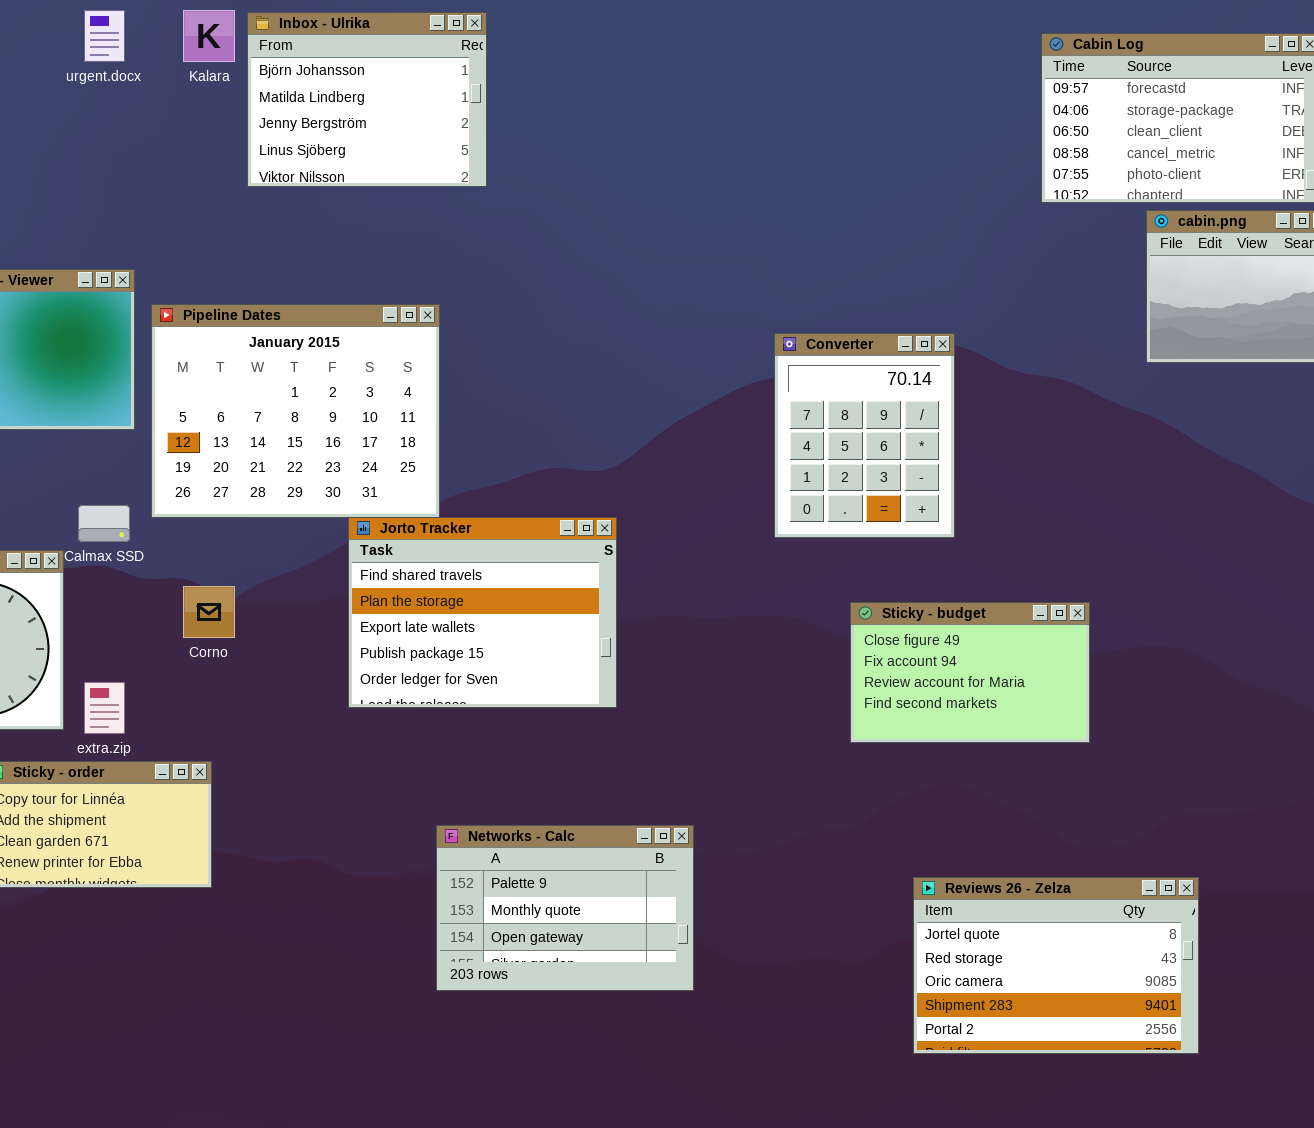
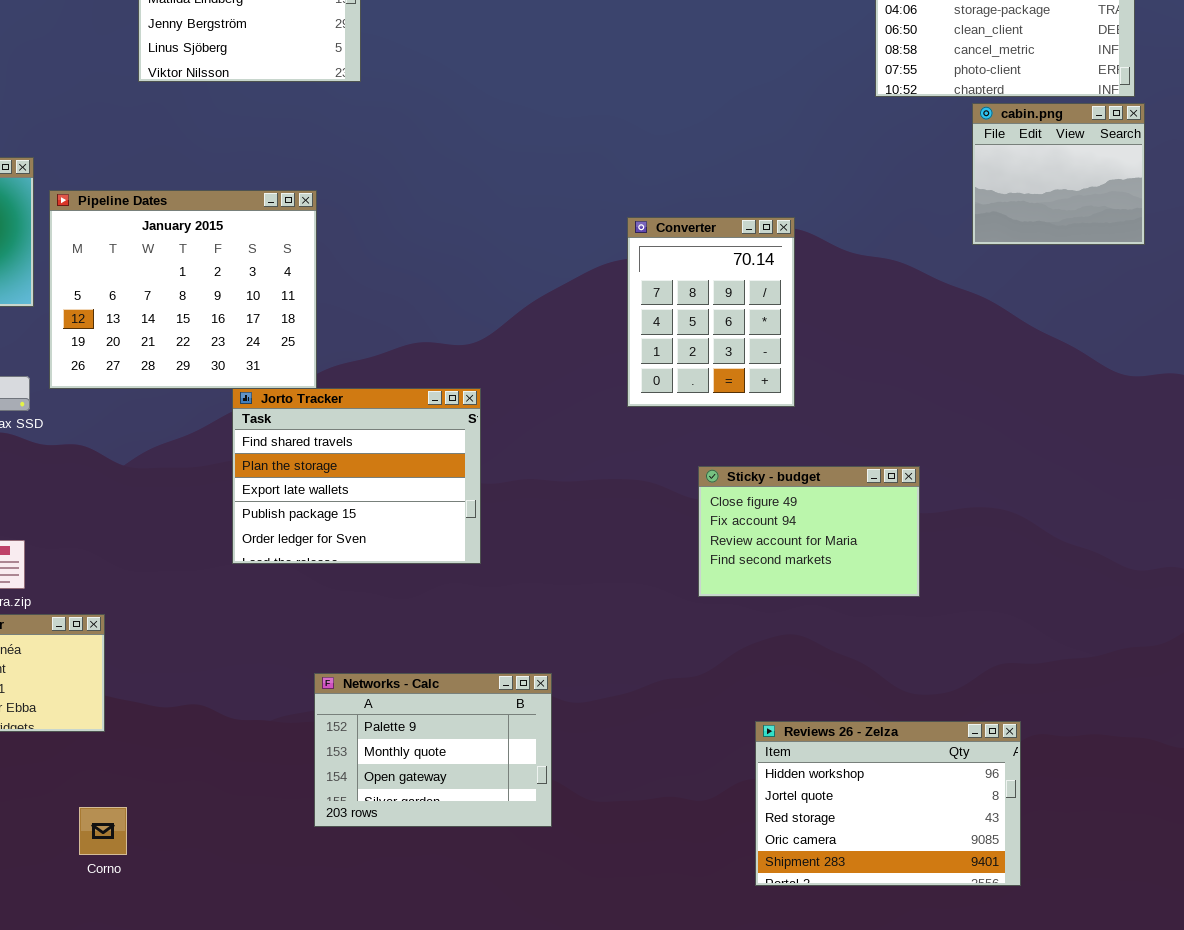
Corno: [183,586,235,638] -> [79,807,127,855], moved
Reviews 26 - Zelza: [913,877,1199,1054] -> [755,721,1021,886], scrolled up 1 row

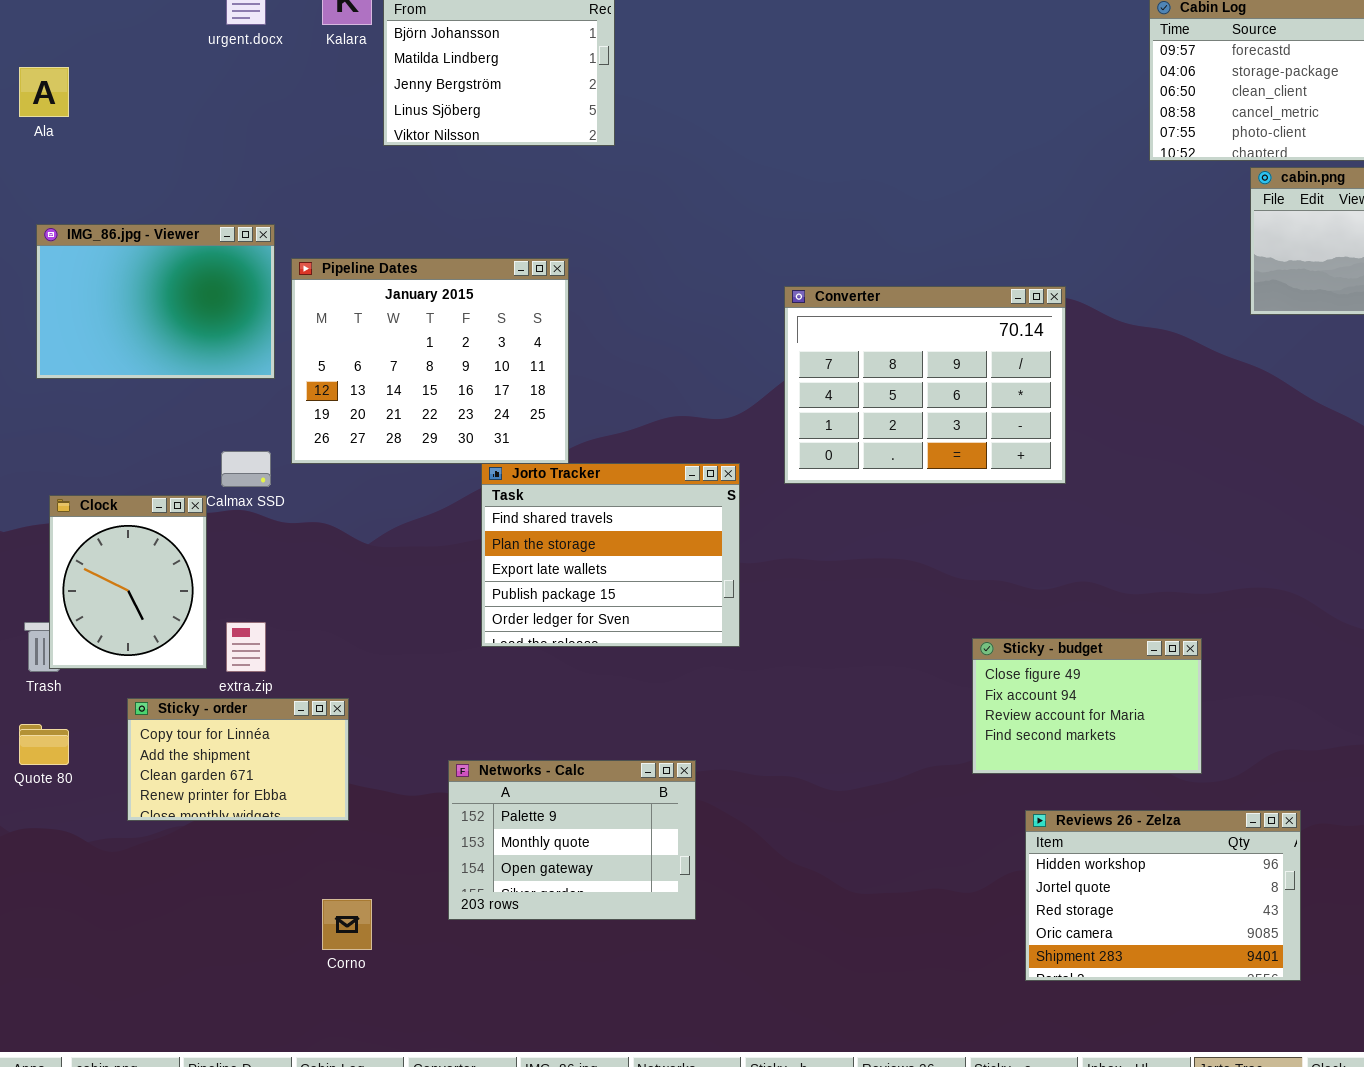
Converter: [627,217,795,407] -> [784,286,1066,484], resized
Sticky - budget: [698,466,920,597] -> [972,638,1202,774], moved
Networks - Calc: [314,673,552,827] -> [448,760,696,920], moved

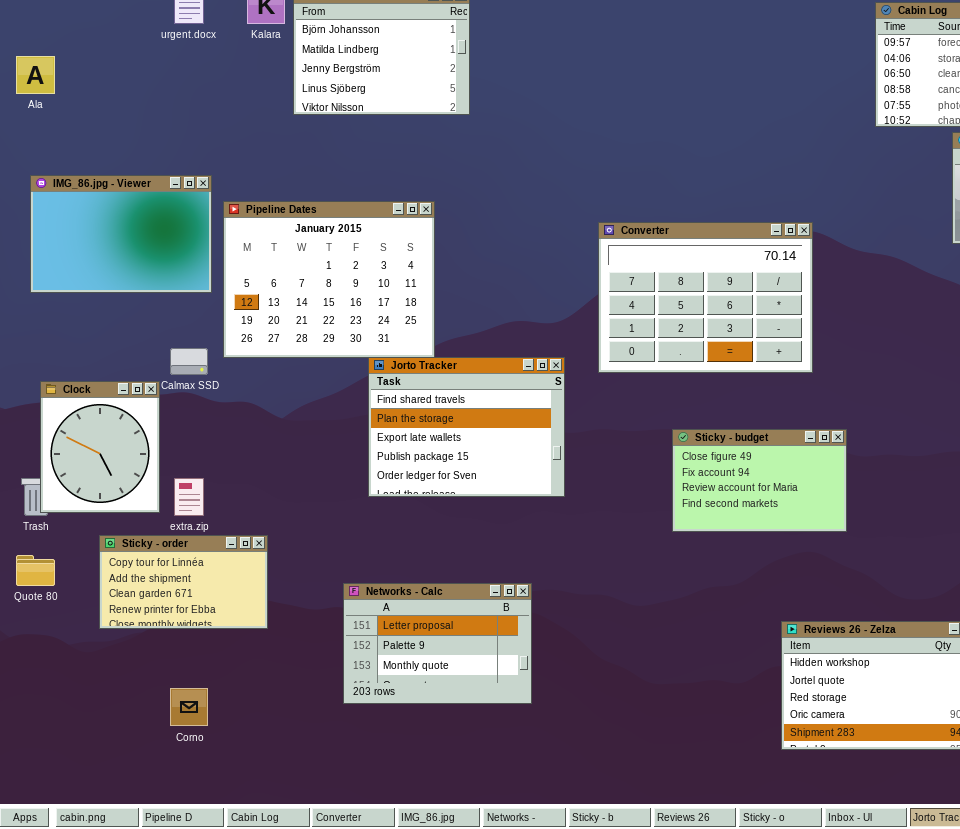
Sticky - budget: [972,638,1202,774] -> [672,429,847,532], moved
Networks - Calc: [448,760,696,920] -> [343,583,532,704], scrolled up 1 row
Corno: [322,899,372,950] -> [170,688,208,726], moved

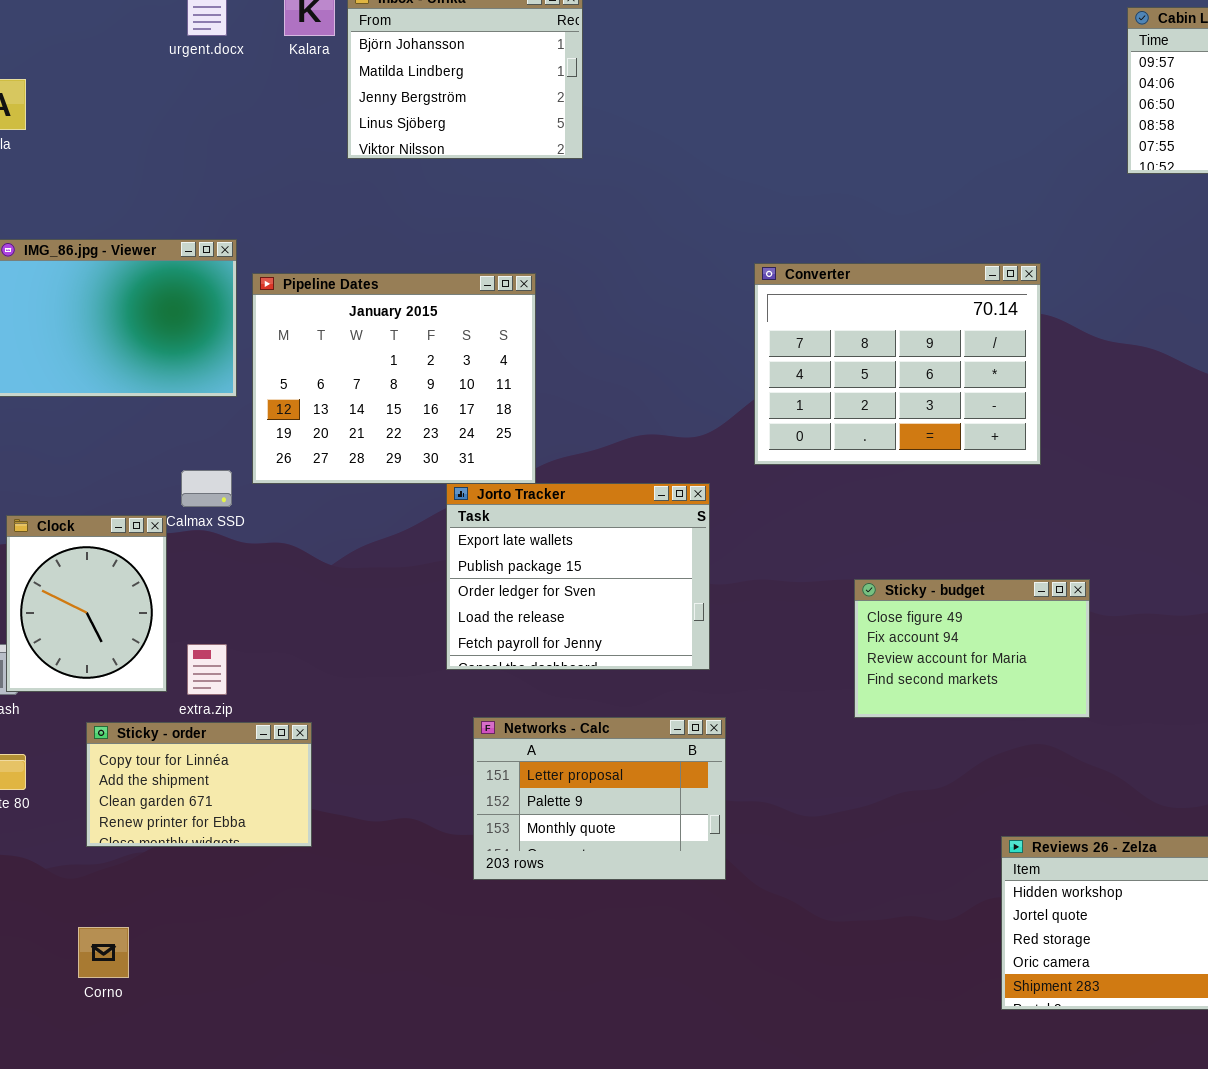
Converter: [598,222,813,373] -> [754,263,1041,465], moved
Jorto Tracker: [368,357,565,497] -> [446,483,710,670], scrolled down 2 rows
Networks - Calc: [343,583,532,704] -> [473,717,726,880], moved
Corno: [170,688,208,726] -> [78,927,129,978], moved

